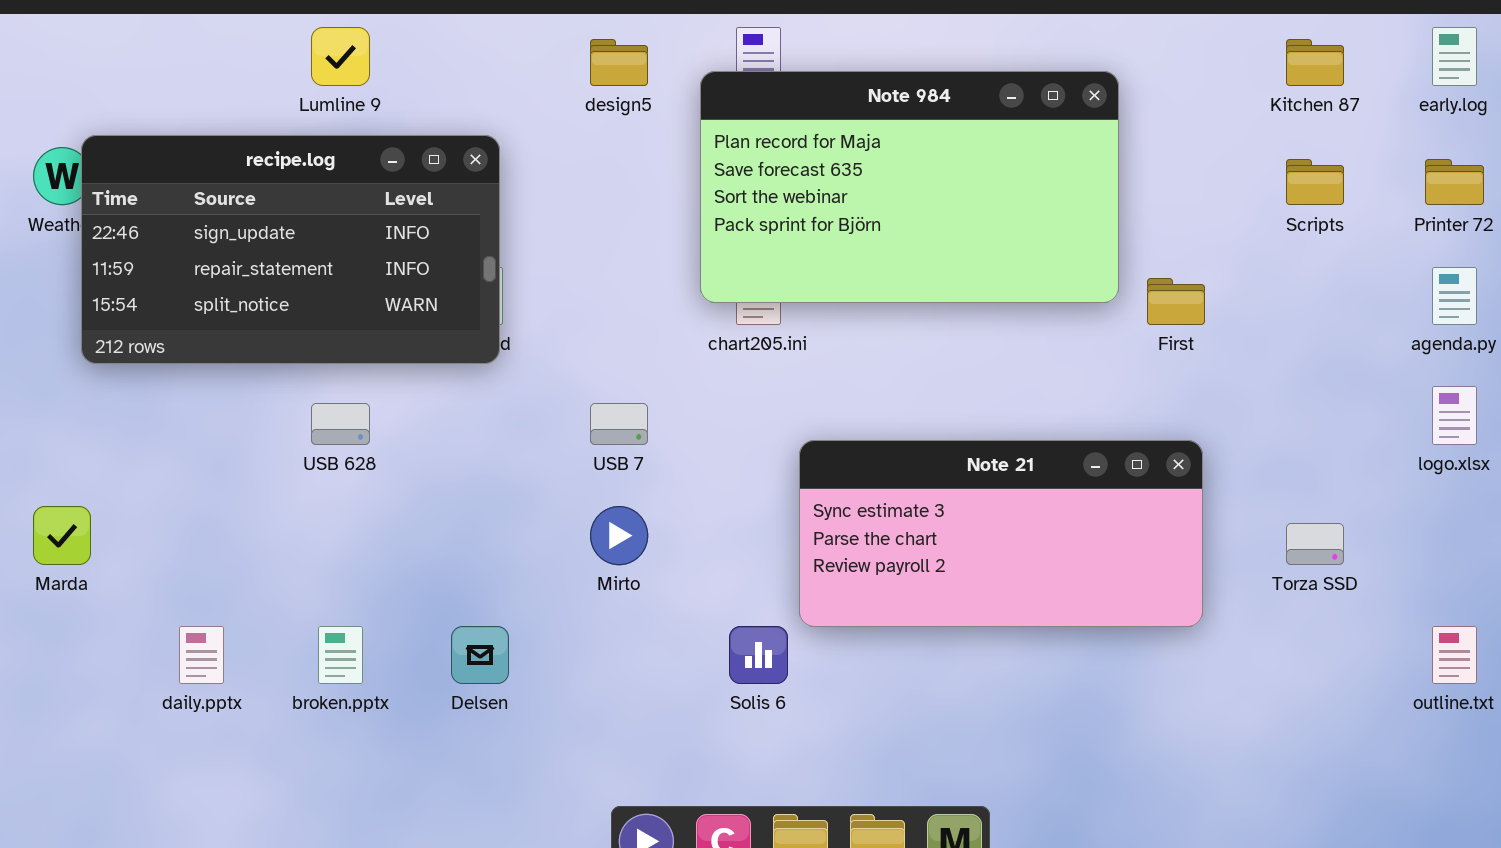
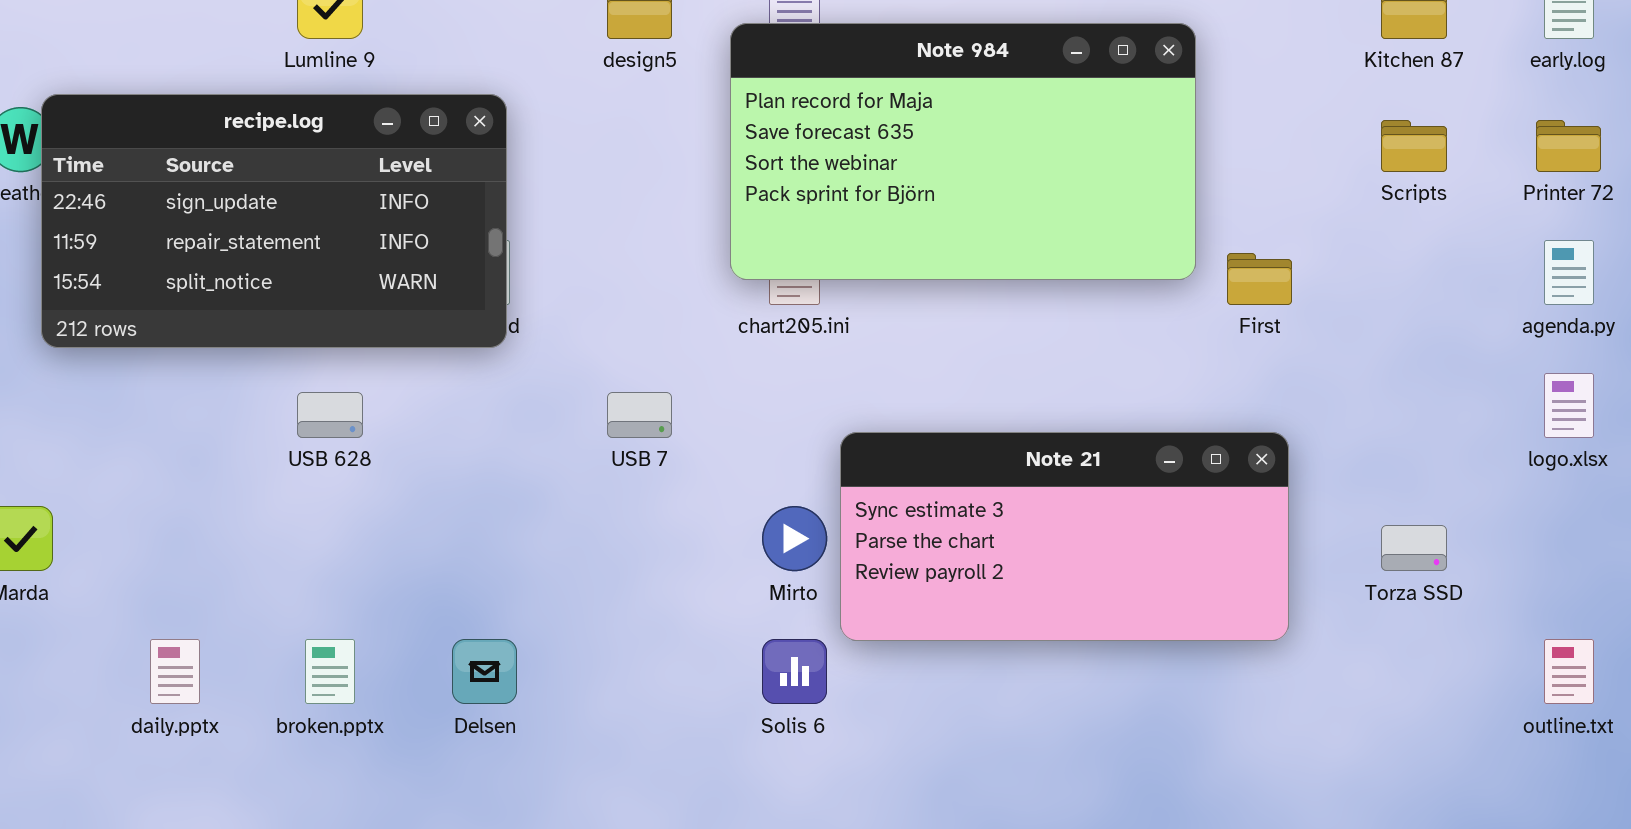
Mirto: [590,506,648,565] -> [762,506,827,571], moved

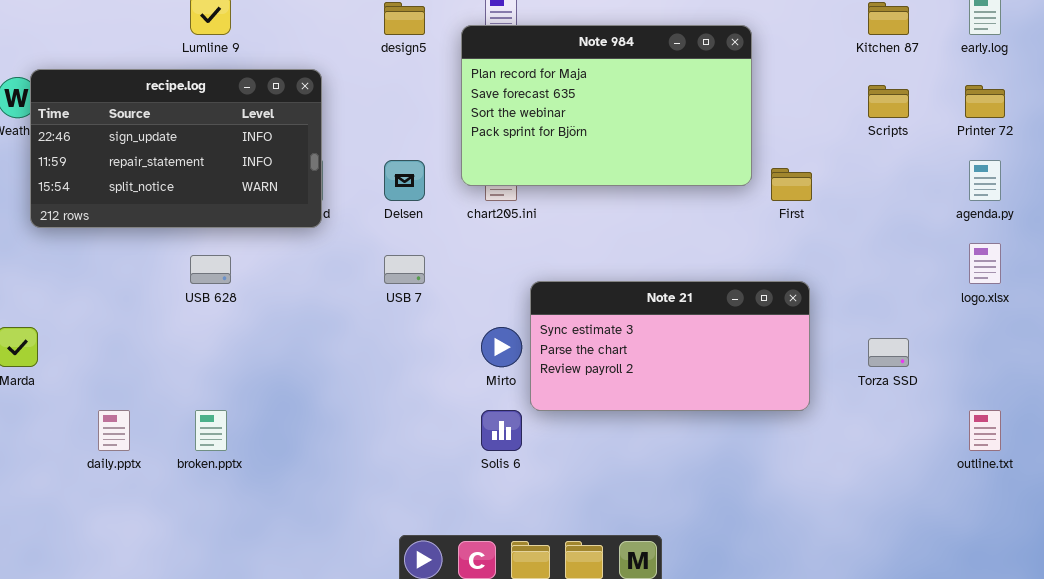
Delsen: [452,639,517,704] -> [384,160,425,201], moved

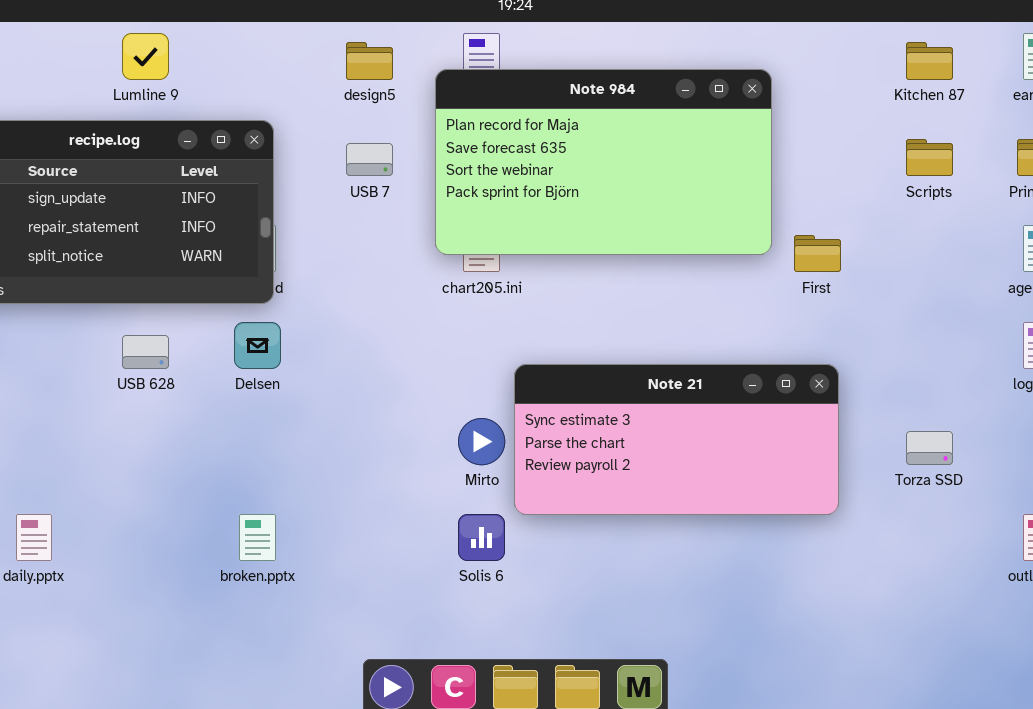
Delsen: [384,160,425,201] -> [234,322,281,369], moved
USB 7: [384,255,425,284] -> [346,143,393,176], moved
broken.pptx: [195,410,227,451] -> [239,514,276,561], moved

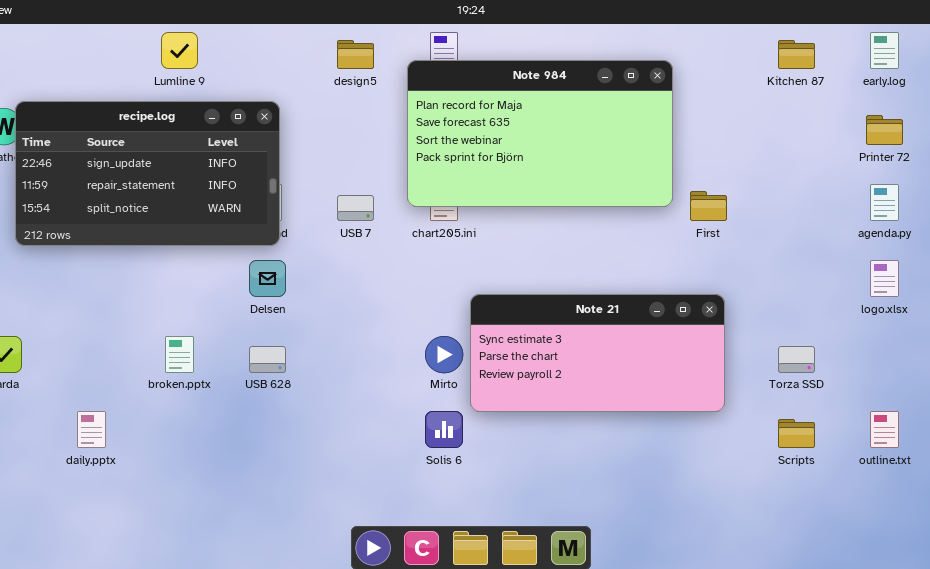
Scripts: [906,139,953,176] -> [778,419,815,448], moved
USB 7: [346,143,393,176] -> [337,195,374,221], moved
USB 628: [122,335,169,369] -> [249,346,286,373], moved
broken.pptx: [239,514,276,561] -> [165,336,194,373], moved

